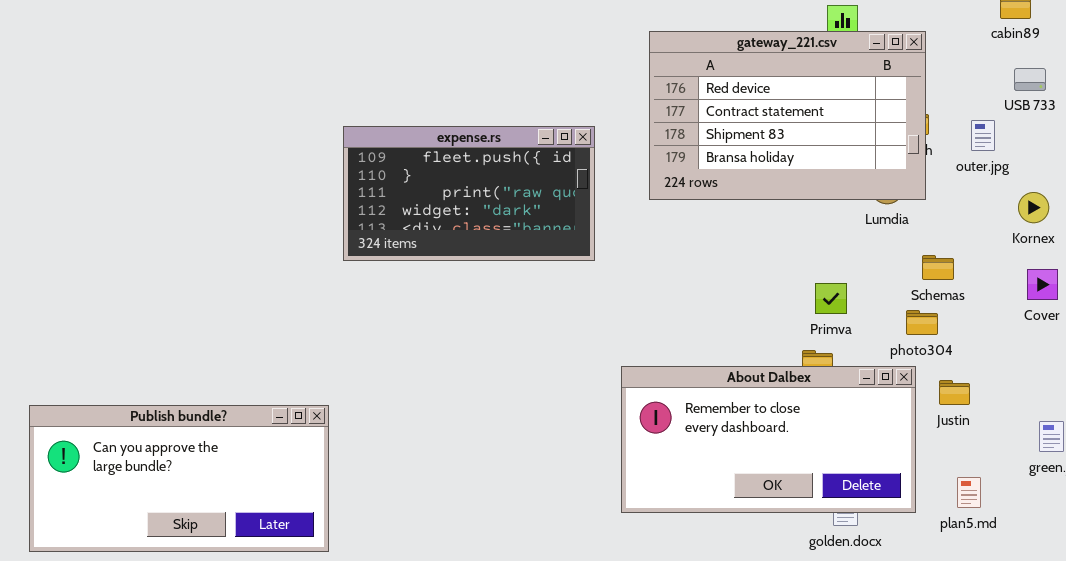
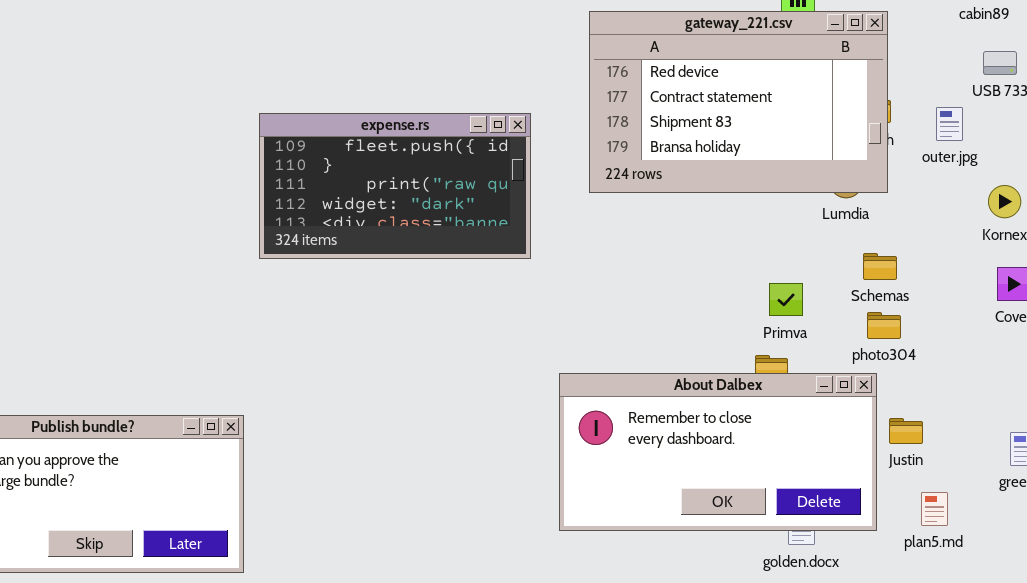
Schemas: [922,255,954,280] -> [863,253,897,280], moved
Justin: [939,380,970,405] -> [889,418,923,444], moved

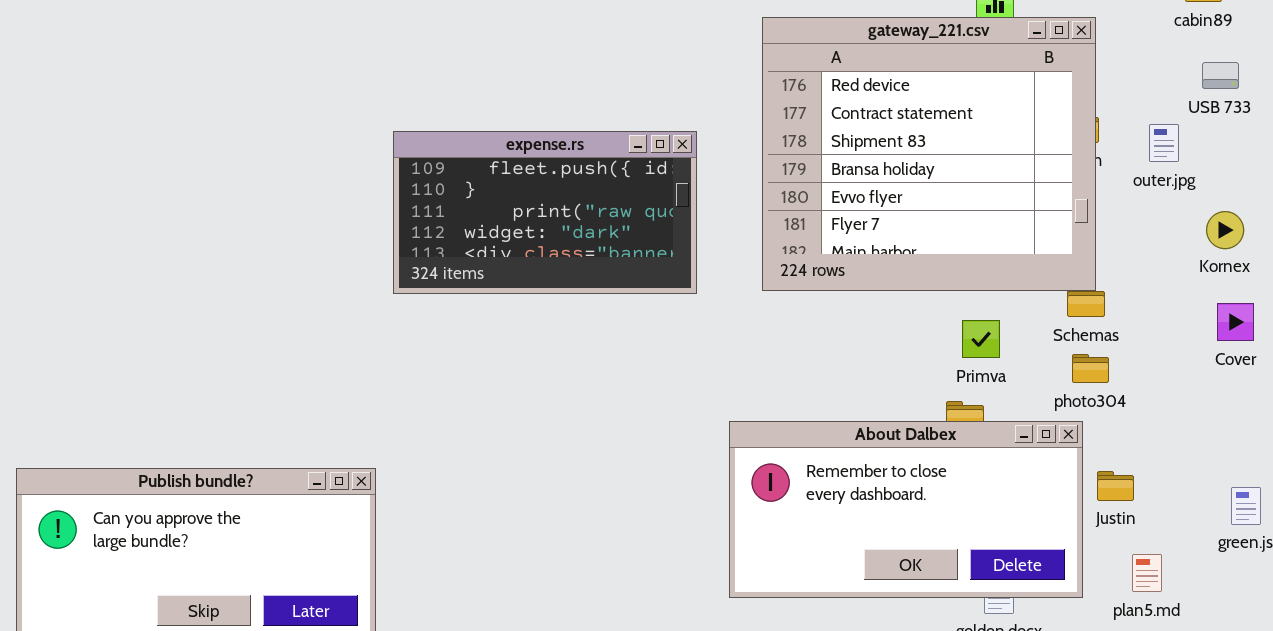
gateway_221.csv: [589,11,888,193] -> [762,17,1096,291], resized

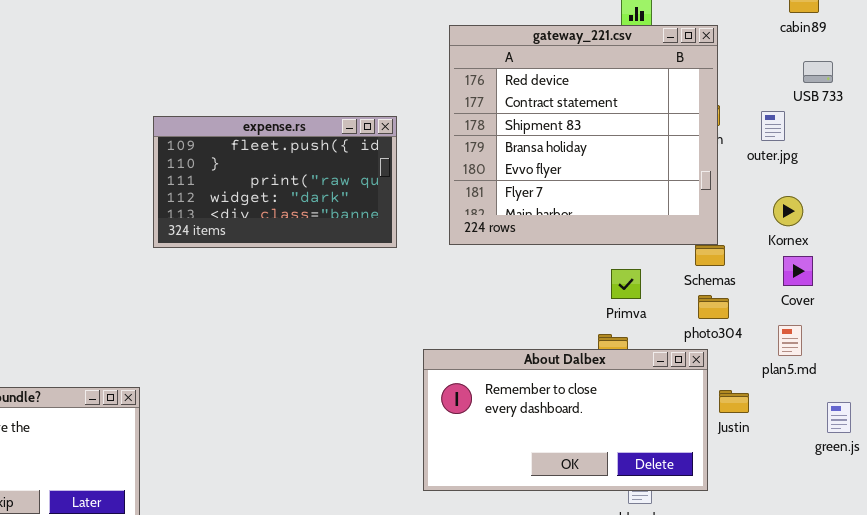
Kornex: [1206,211,1244,249] -> [773,196,803,226], moved
Cover: [1217,303,1254,341] -> [783,256,813,286], moved
plan5.md: [1132,554,1162,592] -> [778,325,802,356], moved

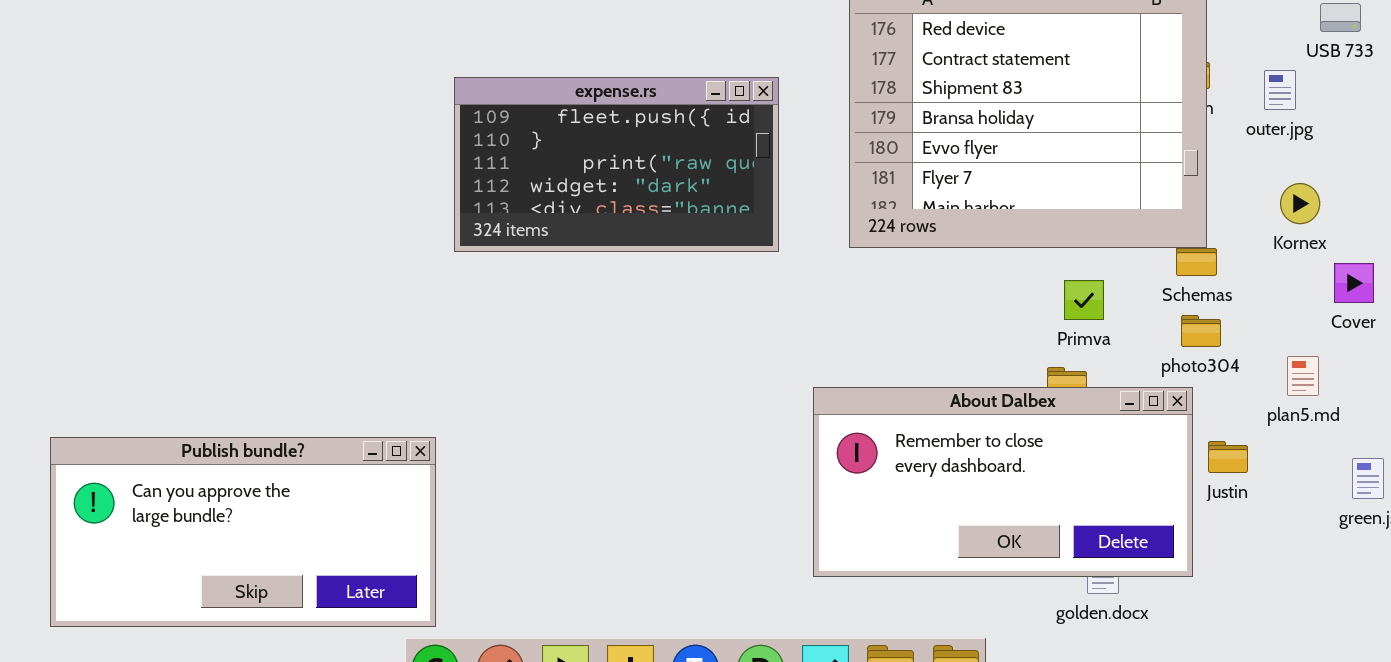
Cover: [783,256,813,286] -> [1334,263,1374,303], moved

